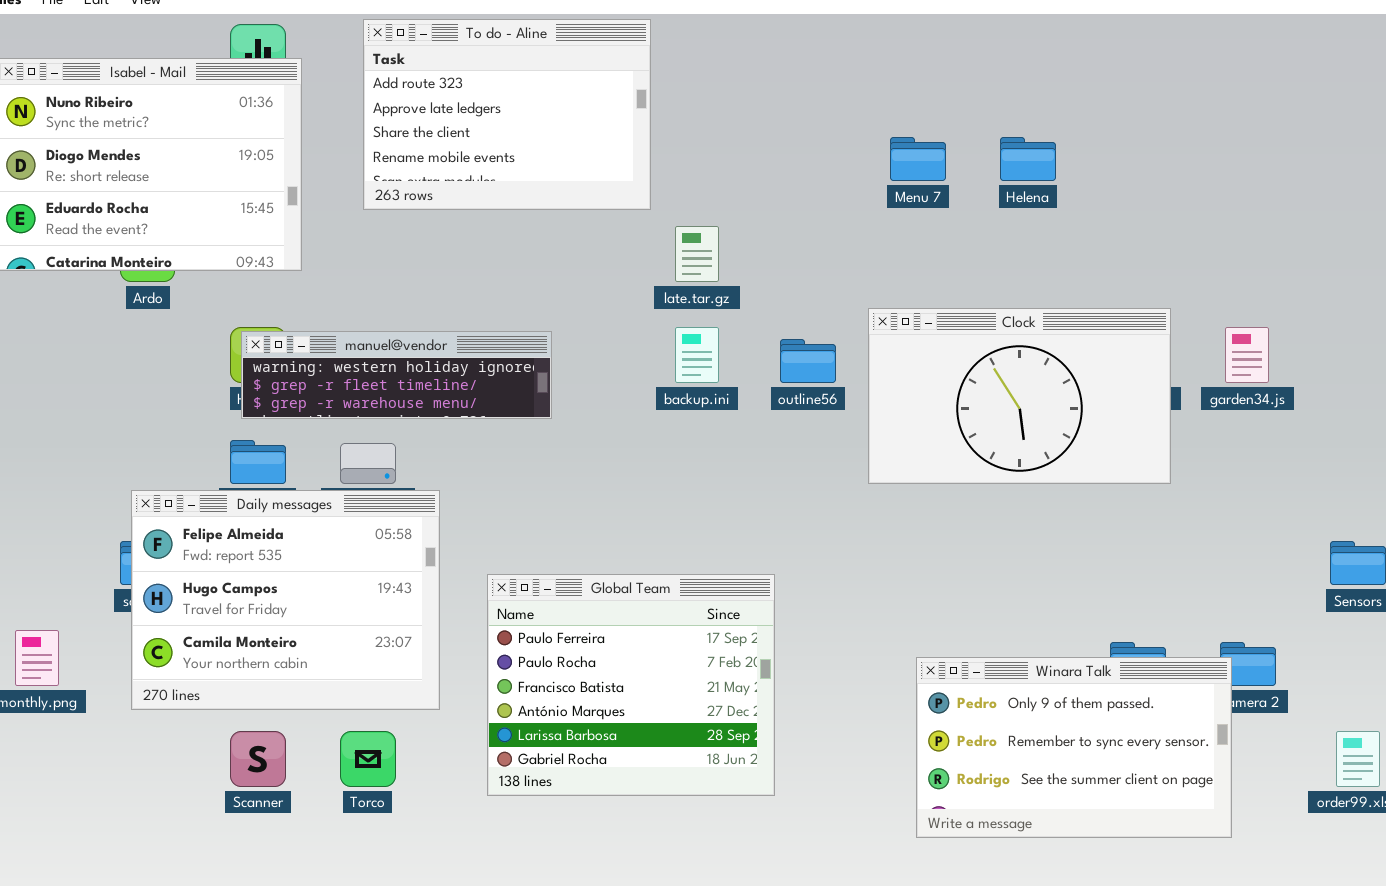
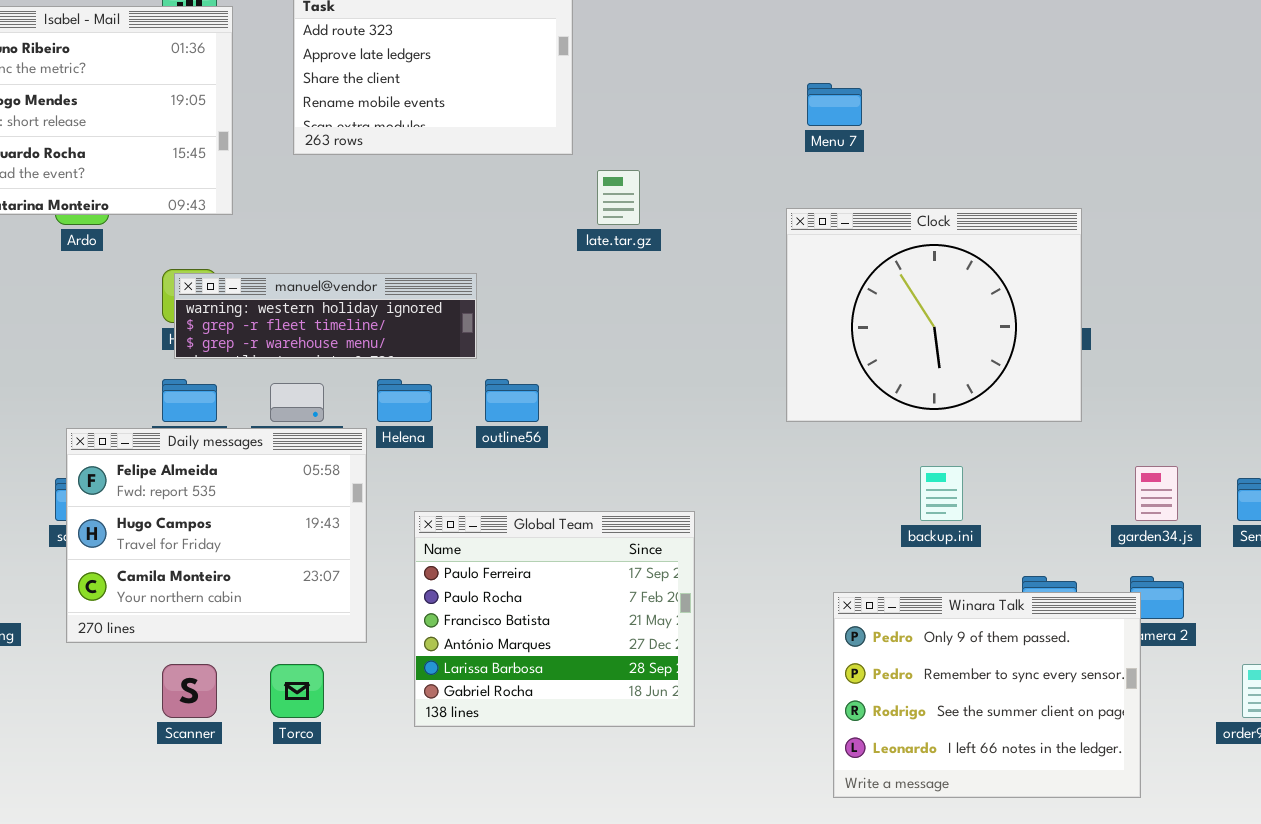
Helena: [1000,137,1056,181] -> [377,379,432,422], moved
Clock: [868,308,1171,484] -> [786,208,1082,422], resized
backup.ini: [675,327,719,383] -> [920,466,963,521], moved
garden34.js: [1225,327,1269,383] -> [1135,466,1178,521], moved
outline56: [780,339,836,383] -> [485,379,539,422], moved
Winara Talk: [916,657,1232,838] -> [833,592,1141,798], resized

